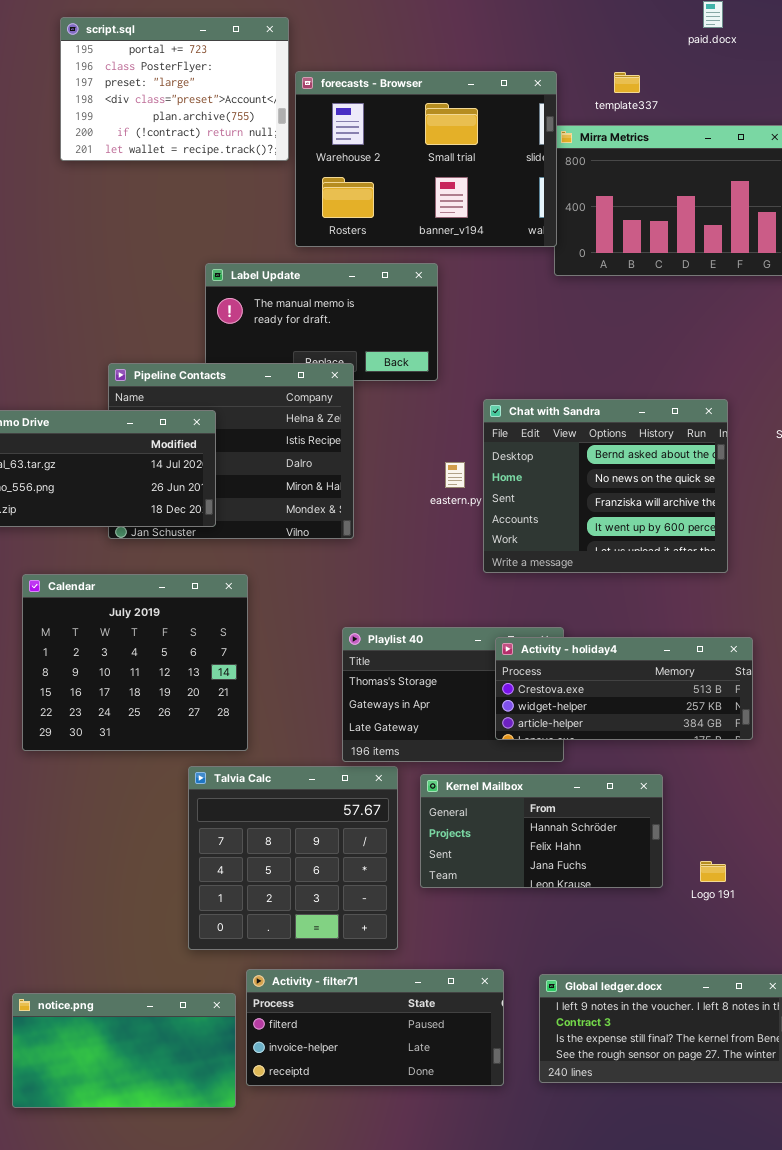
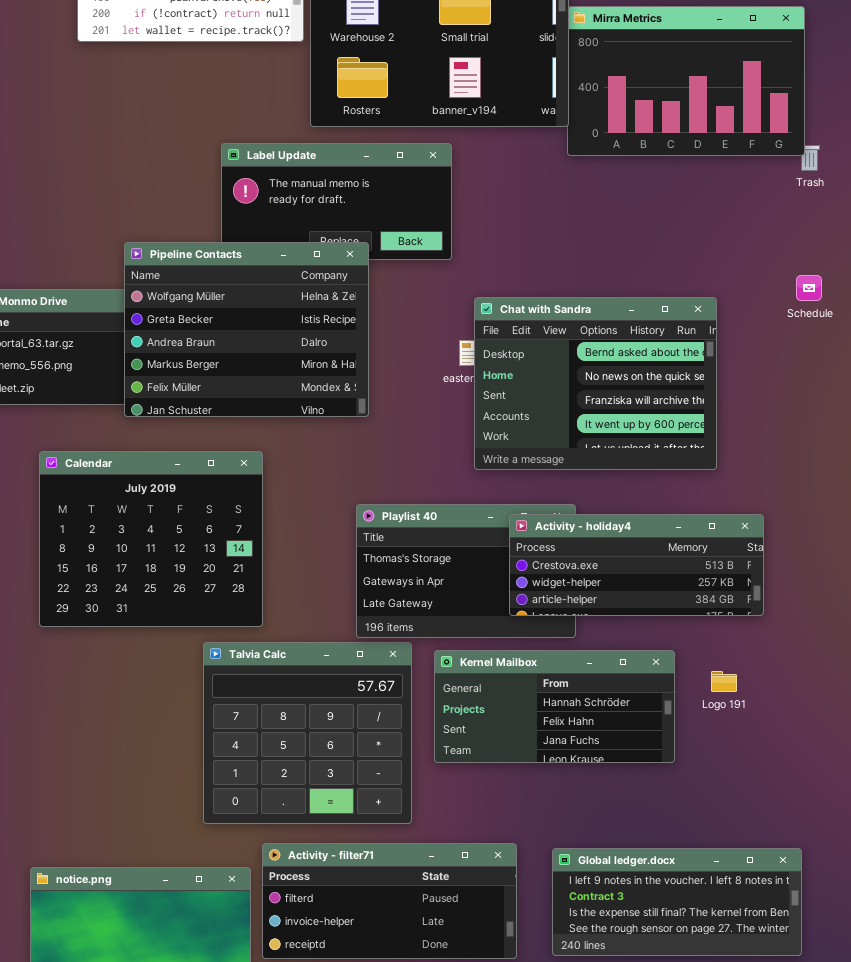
Pipeline Contacts: [108,363,354,539] -> [124,242,369,417], raised
Chat with Sandra: [483,399,728,573] -> [474,297,717,470], moved
Logo 191: [700,861,726,882] -> [711,671,737,692], moved

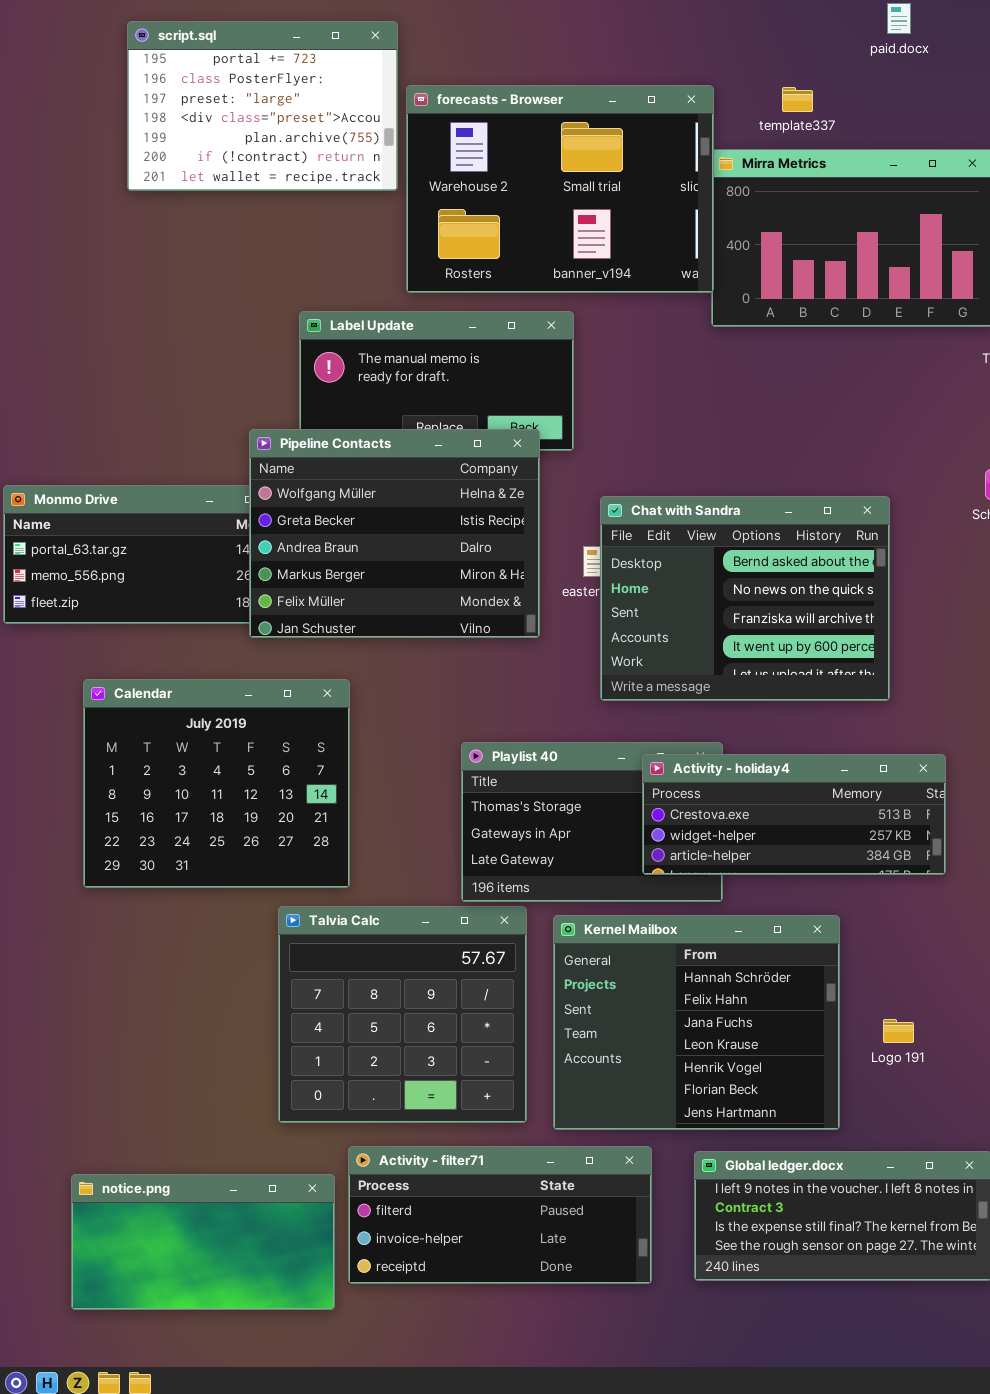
Pipeline Contacts: [124,242,369,417] -> [249,429,540,638], moved
Kernel Mailbox: [434,650,675,763] -> [553,915,840,1130], resized
Logo 191: [711,671,737,692] -> [883,1019,914,1043], moved

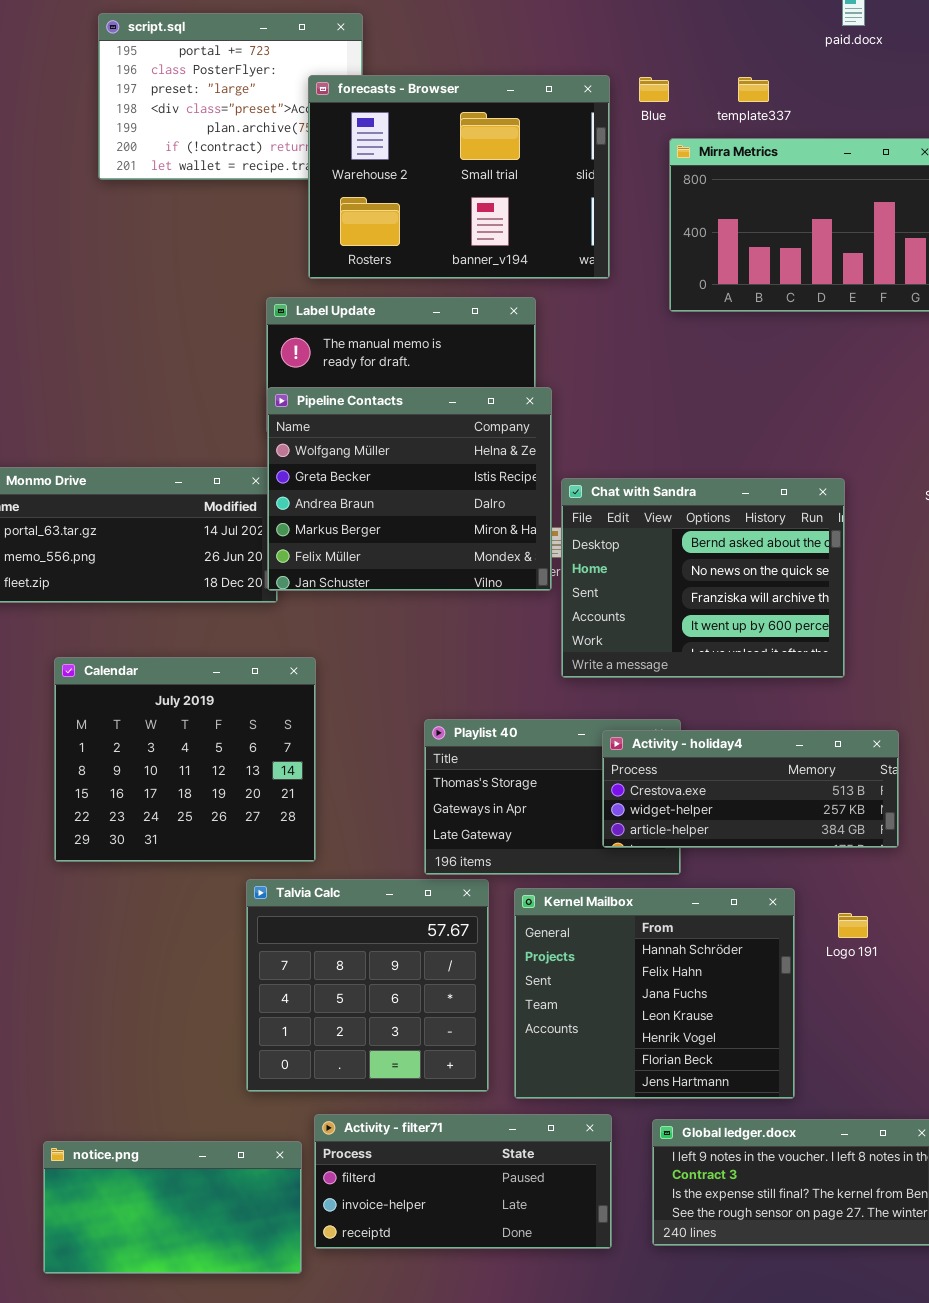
forecasts - Browser: [406,85,714,293] -> [308,75,610,279], moved
Pipeline Contacts: [249,429,540,638] -> [267,387,552,591], moved
Logo 191: [883,1019,914,1043] -> [838,913,868,938], moved

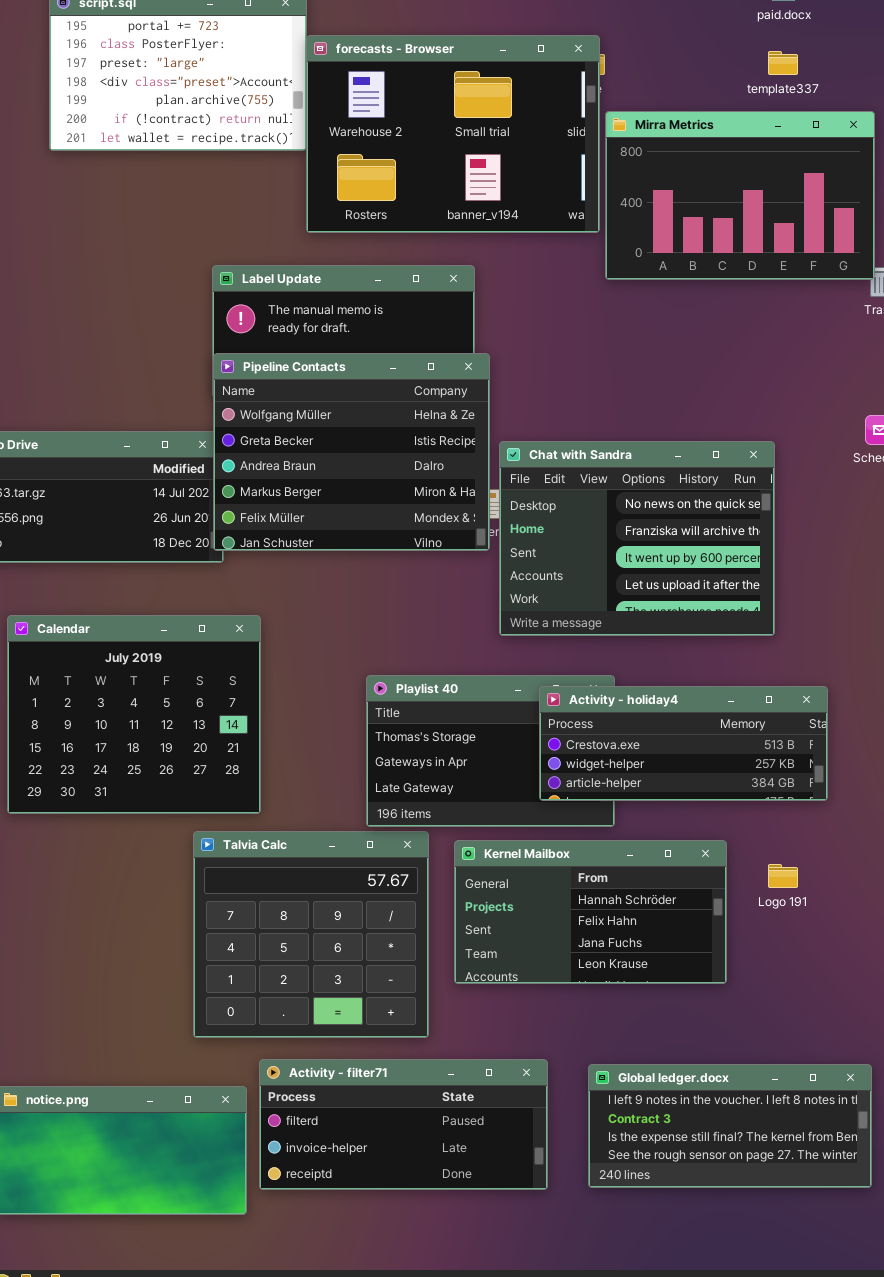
forecasts - Browser: [308,75,610,279] -> [306,35,600,233], moved
template337: [738,77,769,102] -> [768,51,798,75], moved
Chat with Sandra: [561,478,845,678] -> [499,441,775,636], scrolled down 1 row
Kernel Mailbox: [514,888,795,1099] -> [454,840,727,984], resized

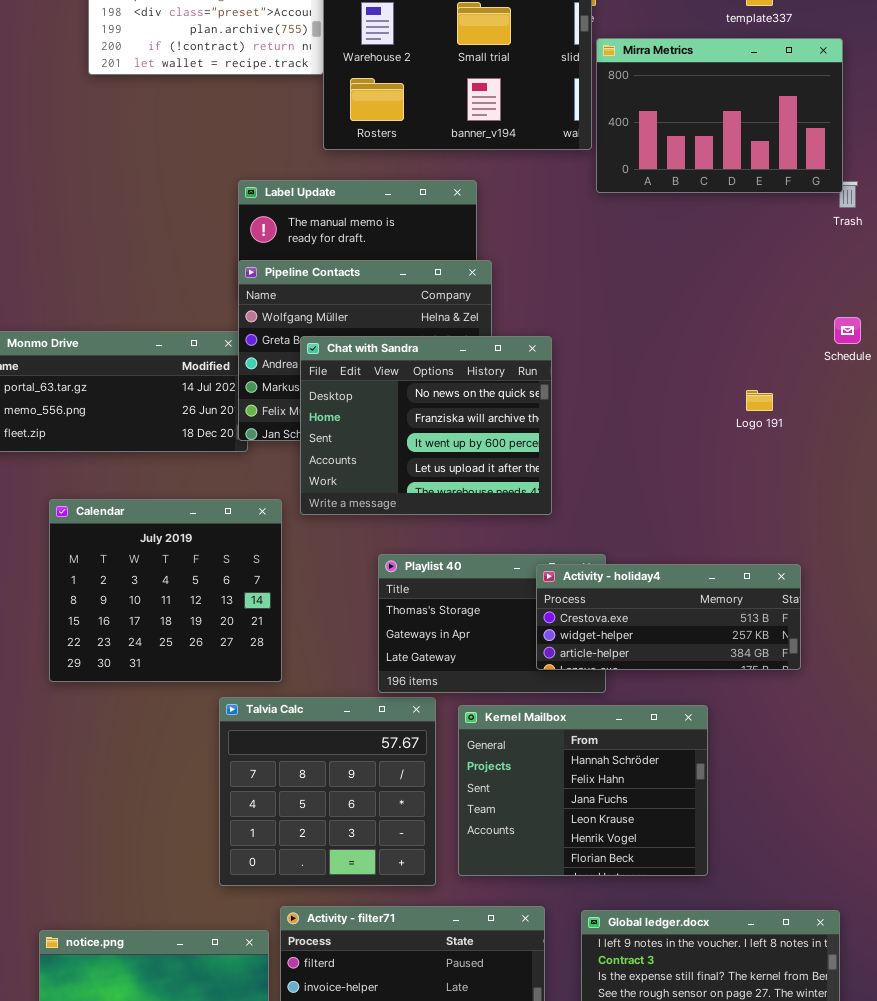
Chat with Sandra: [499,441,775,636] -> [300,336,552,515], moved
Kernel Mailbox: [454,840,727,984] -> [458,705,708,876], resized
Logo 191: [768,864,798,888] -> [746,390,773,411], moved

